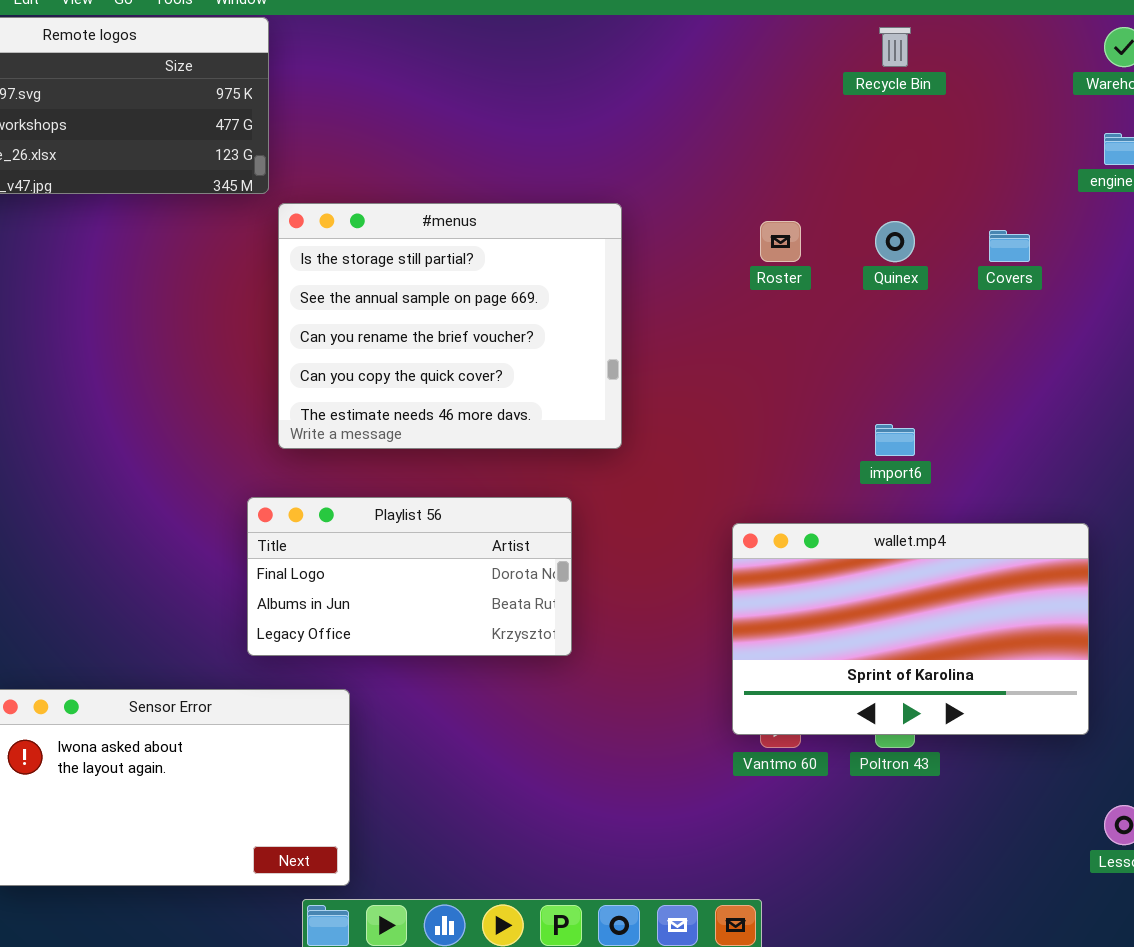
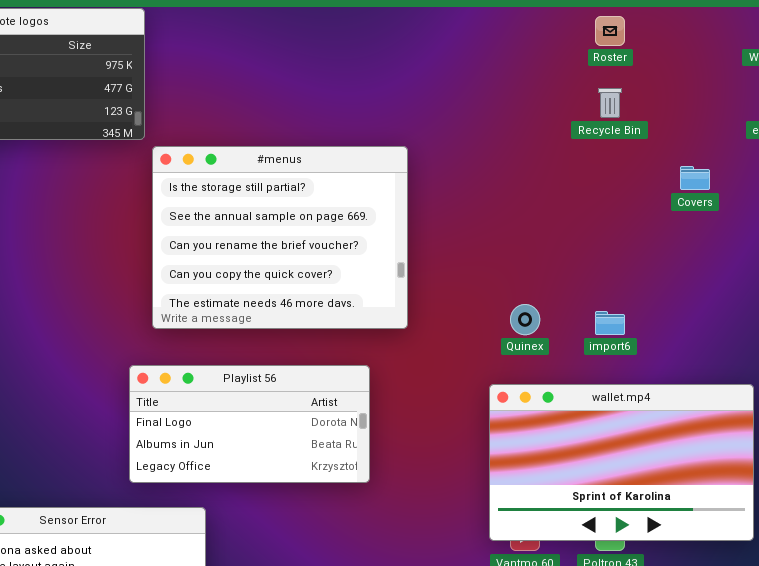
Recycle Bin: [879,27,911,67] -> [598,88,622,118], moved
Roster: [760,221,801,262] -> [595,16,625,46], moved
Quinex: [875,221,915,262] -> [510,304,540,335], moved

